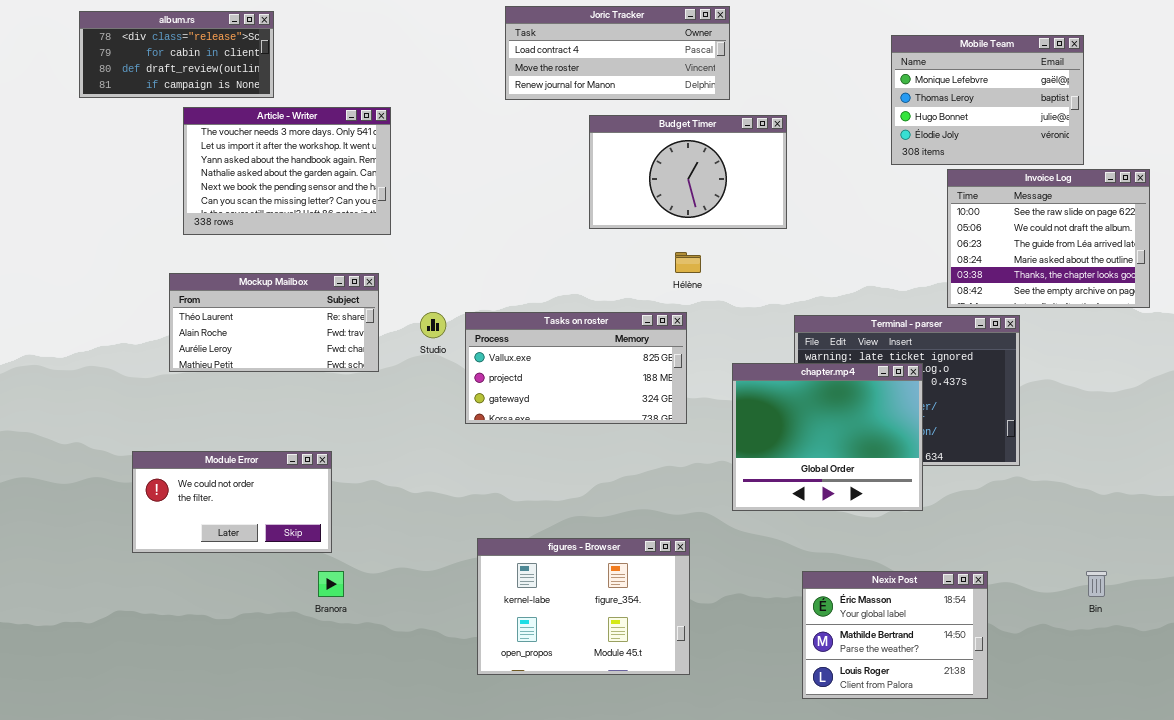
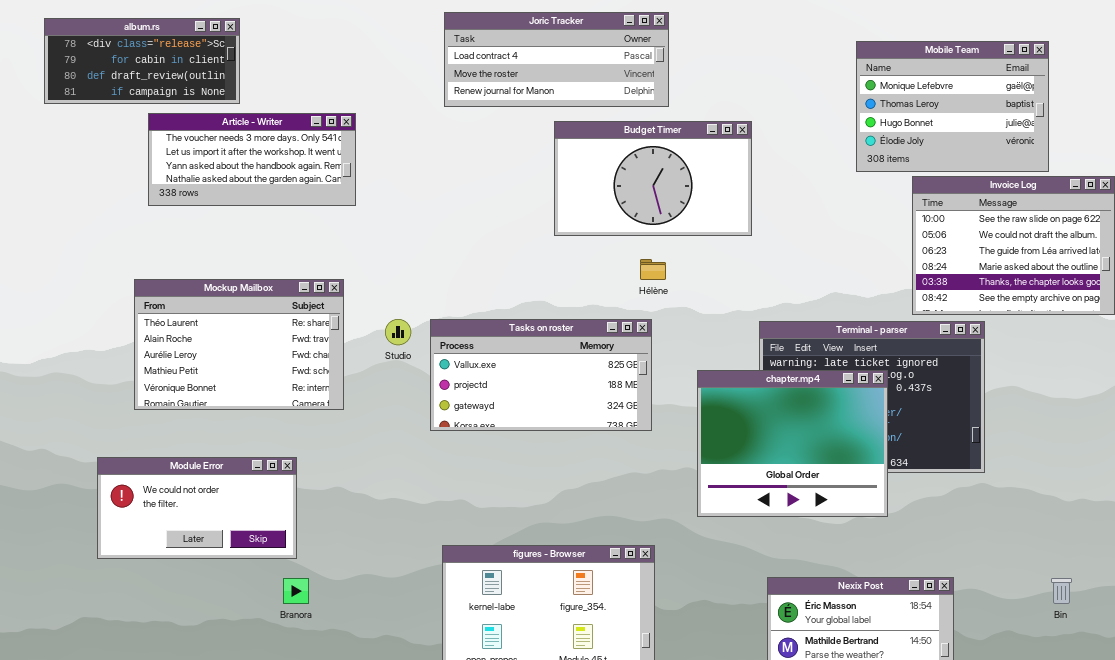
Joric Tracker: [505,6,730,100] -> [444,12,669,107], moved
Article - Writer: [183,107,391,235] -> [148,113,356,206], resized
Mockup Mailbox: [169,273,379,372] -> [134,279,344,410], resized

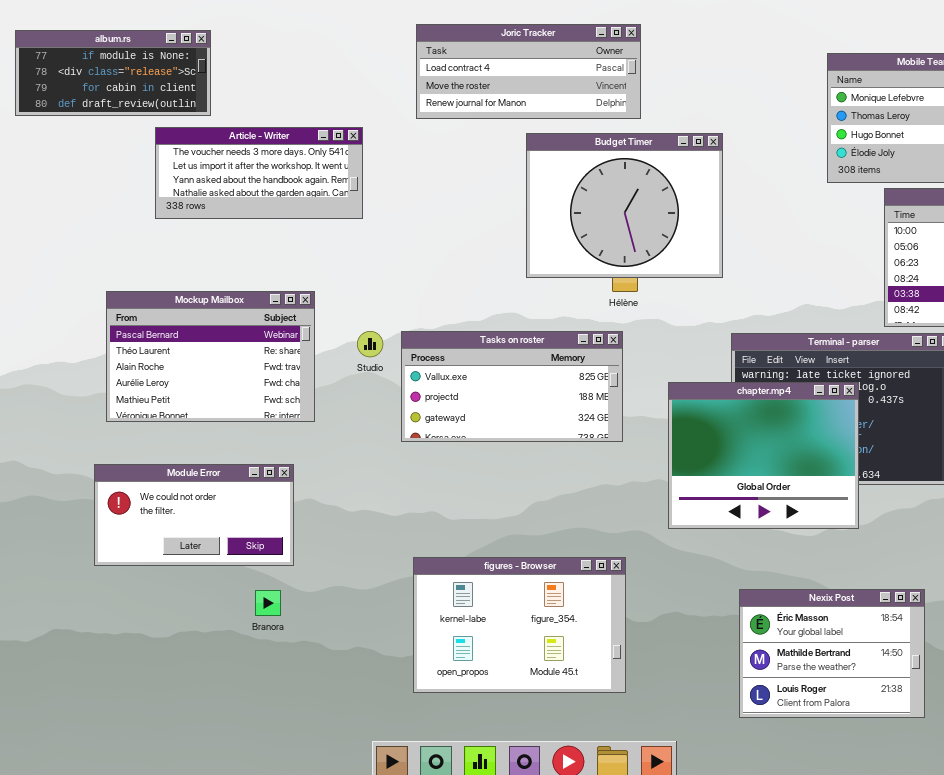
album.rs: [44,18,240,104] -> [15,30,211,116], scrolled up 1 row
Article - Writer: [148,113,356,206] -> [155,127,363,219], moved
Budget Timer: [554,121,752,236] -> [526,133,723,278], resized
Mockup Mailbox: [134,279,344,410] -> [106,291,315,422], scrolled up 1 row
Module Error: [97,457,297,559] -> [94,464,294,566], moved

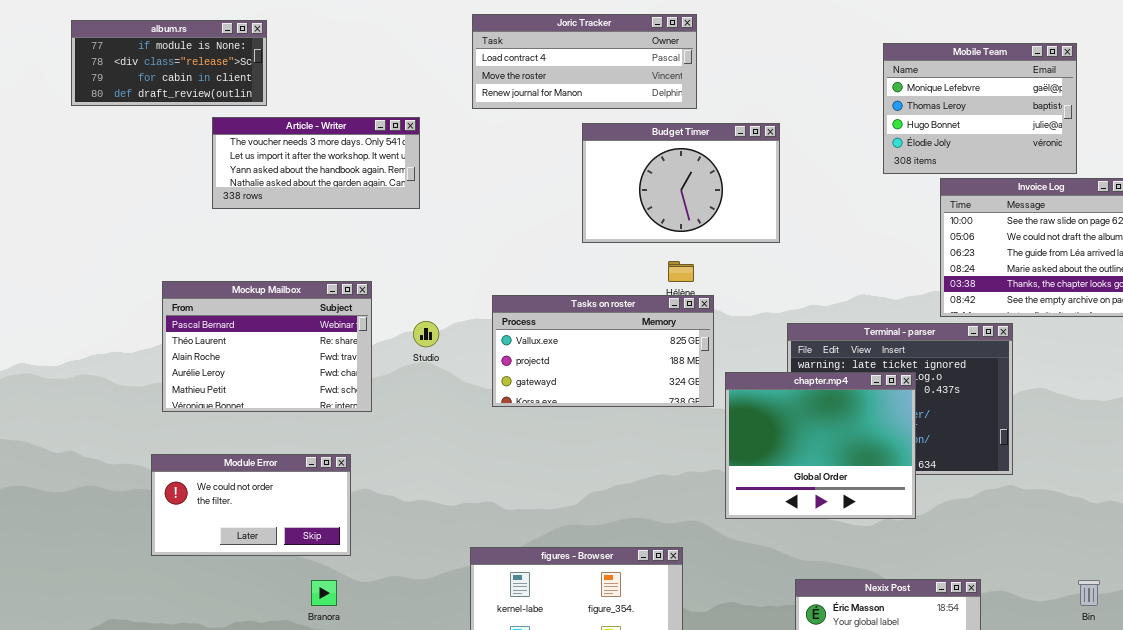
Budget Timer: [526,133,723,278] -> [582,123,780,243], resized
Tasks on roster: [401,331,623,442] -> [492,295,714,407], moved

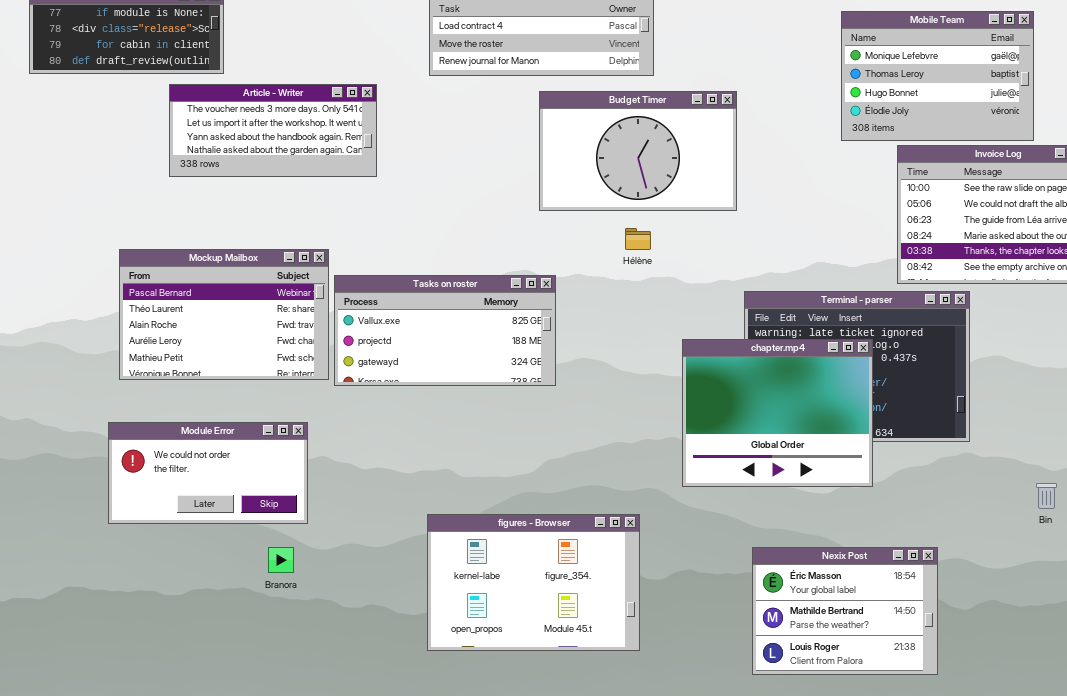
Tasks on roster: [492,295,714,407] -> [334,275,556,386], moved
Bin: [1078,580,1100,606] -> [1036,483,1057,509], moved

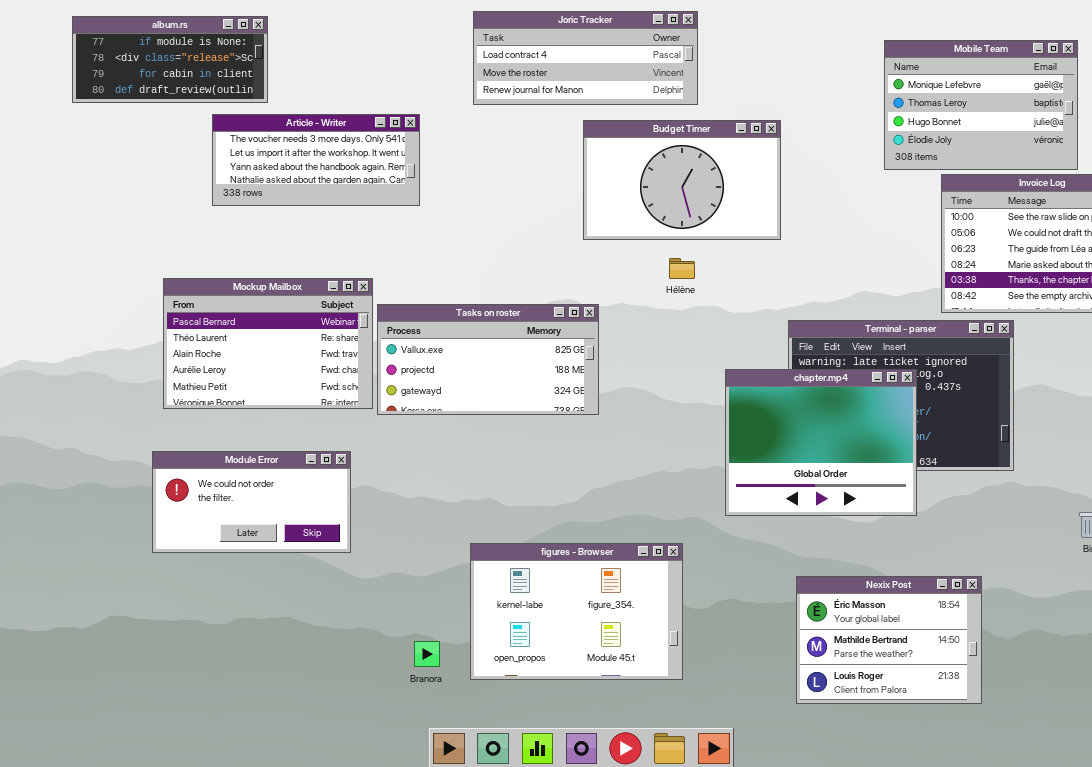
Branora: [268,547,294,573] -> [414,641,440,667], moved

